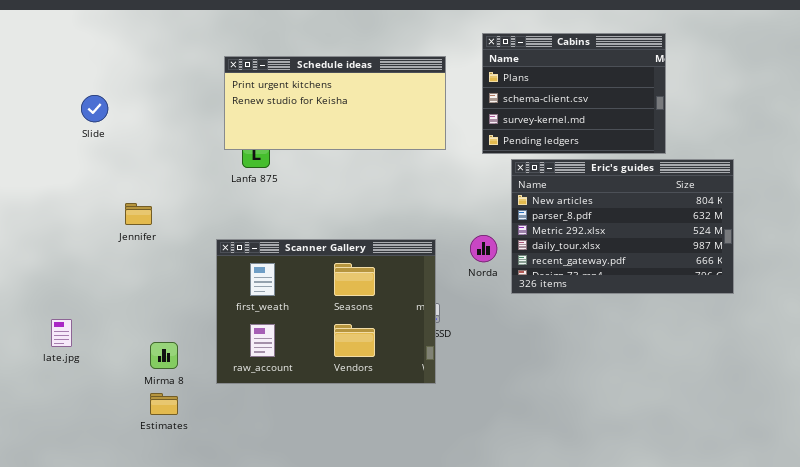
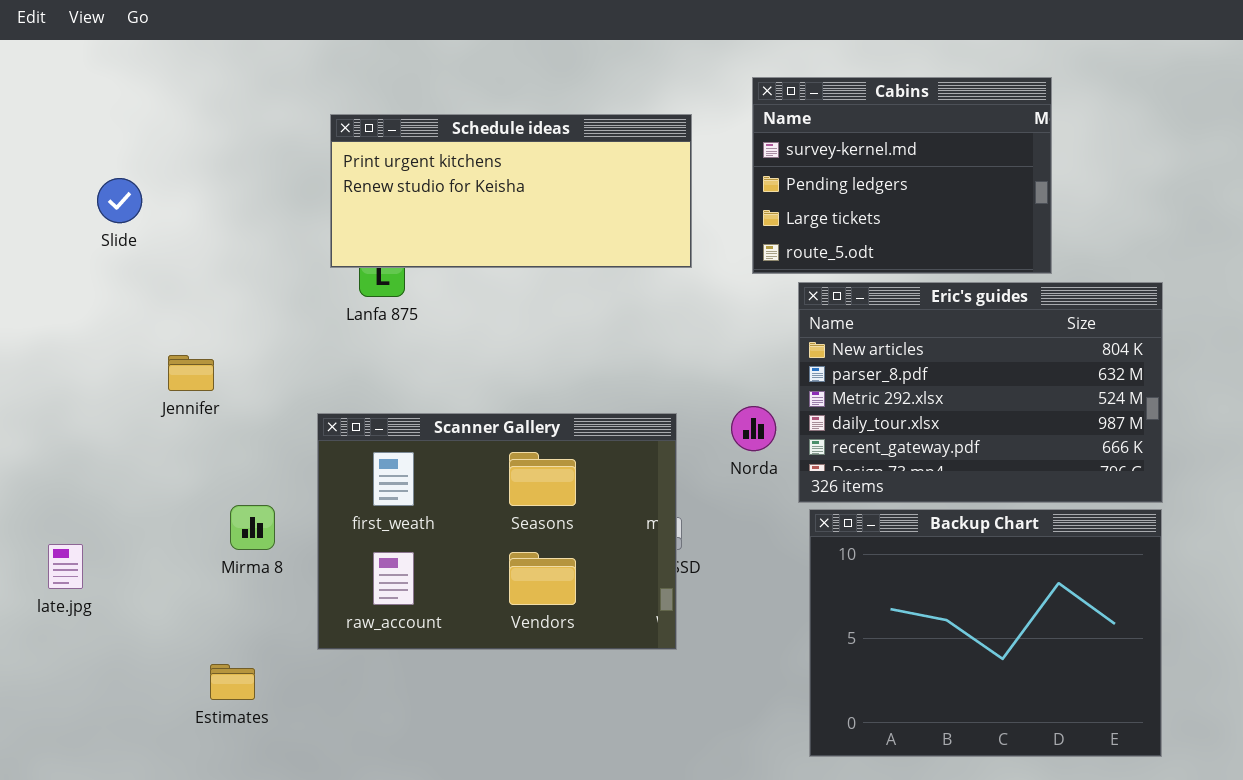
Cabins: [482,33,666,154] -> [752,77,1052,274], scrolled down 2 rows
Backup Chart: none -> [809,509,1162,757], opened
Mirma 8: [150,342,178,369] -> [230,505,275,550], moved

